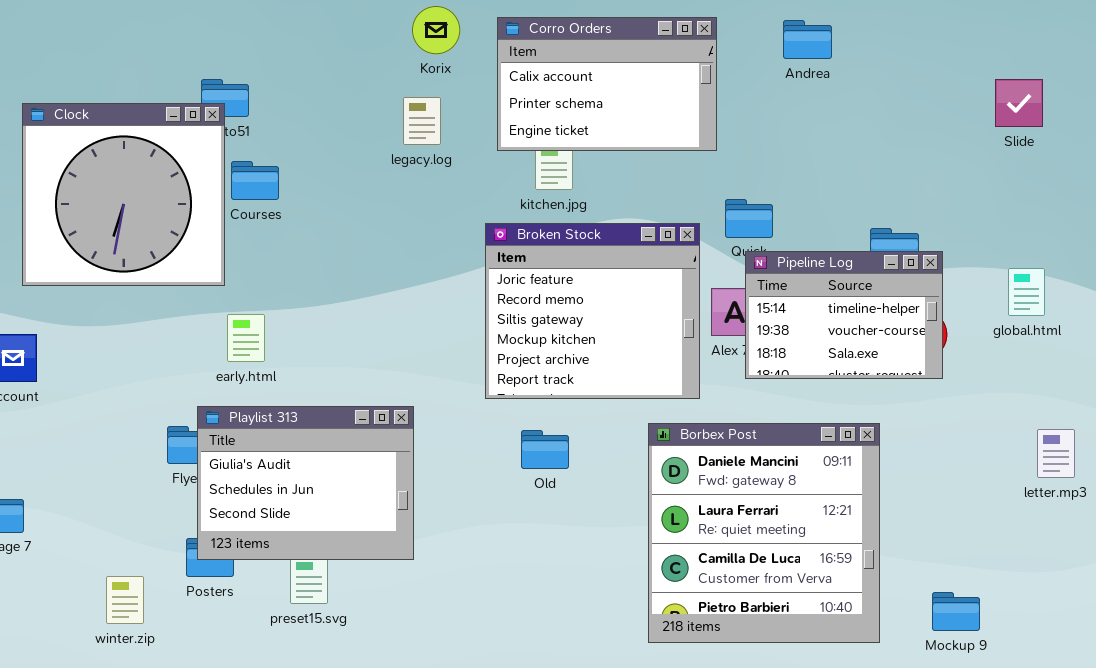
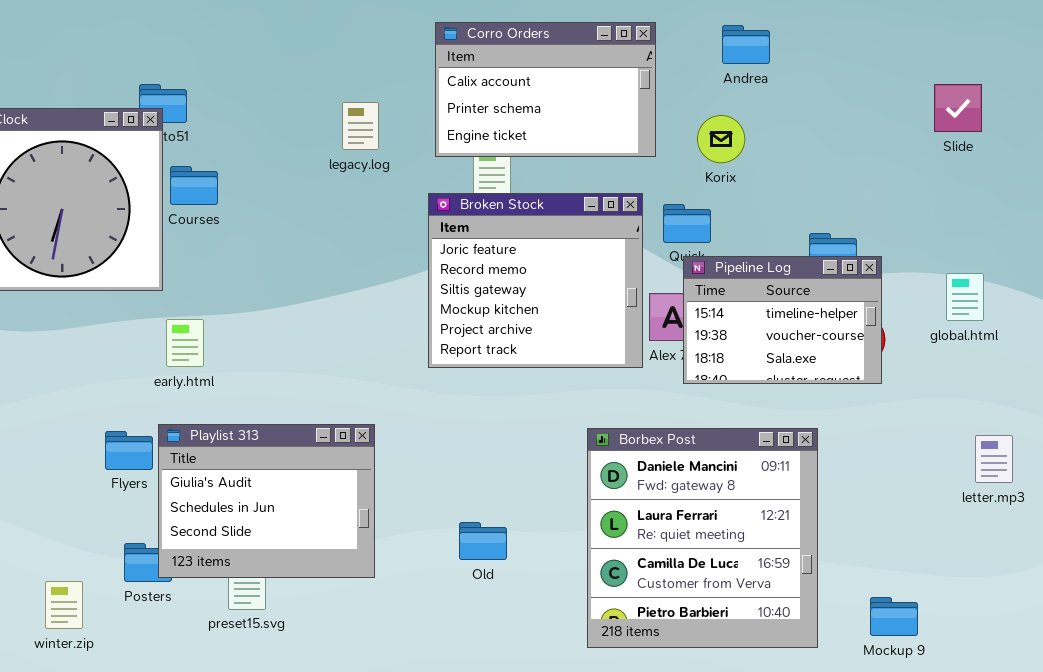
Korix: [412,6,460,54] -> [697,115,745,163], moved
Broken Stock: [485,223,700,399] -> [428,193,643,368], moved
Playlist 313: [197,406,414,560] -> [158,424,375,578], moved
Old: [521,430,569,469] -> [459,522,507,560], moved

